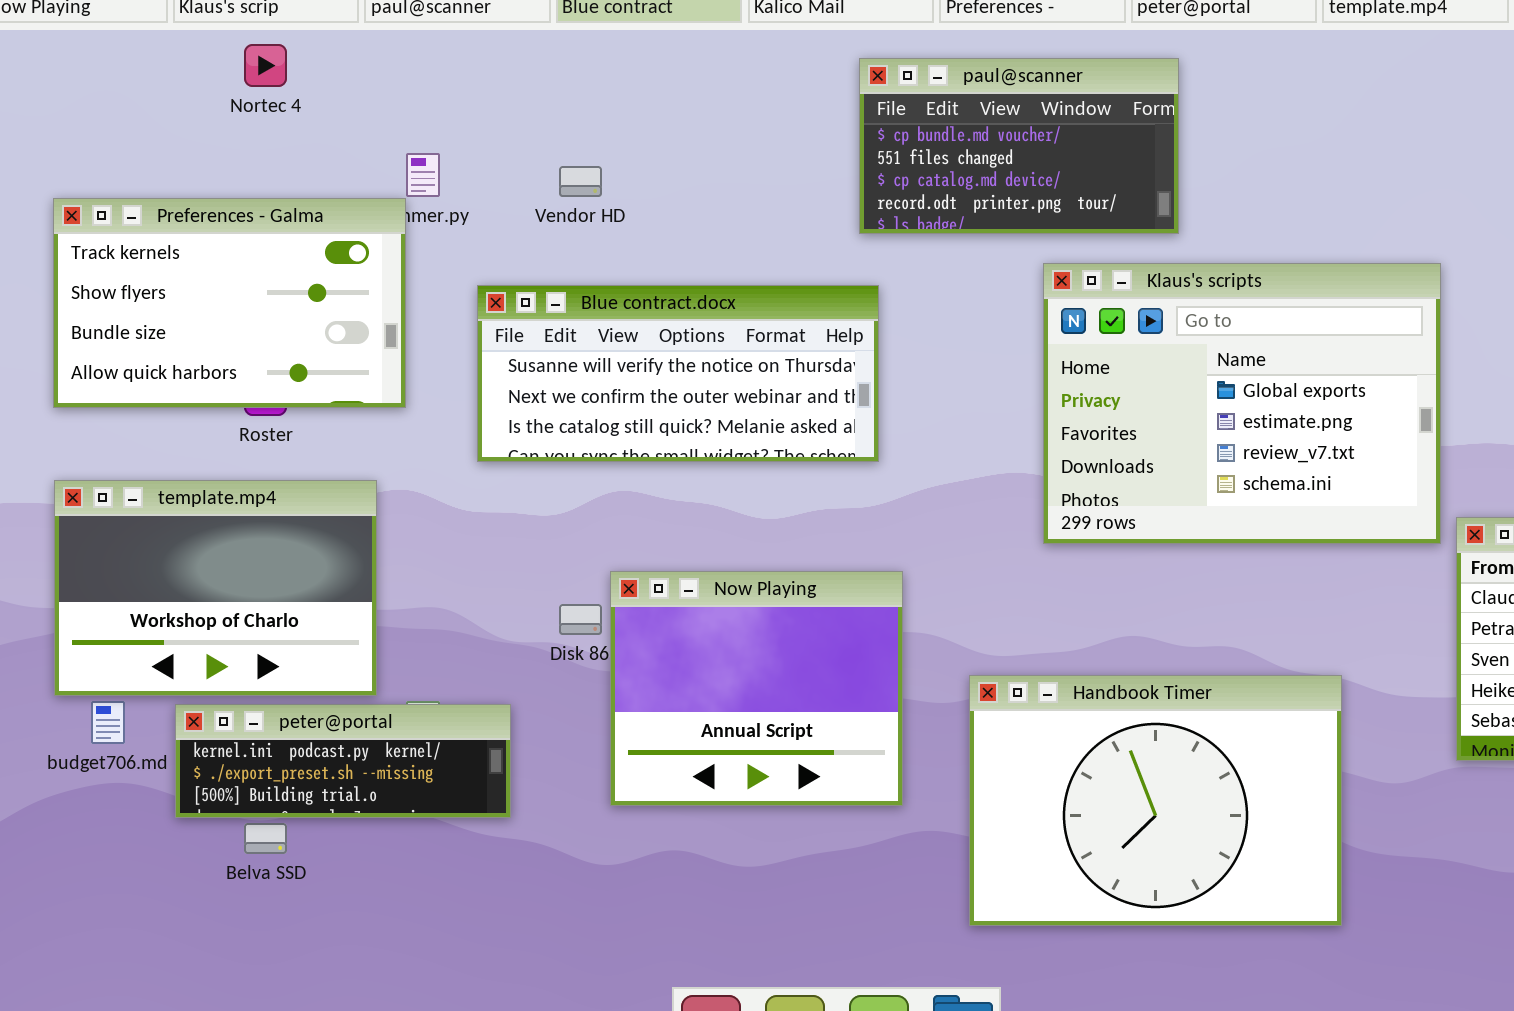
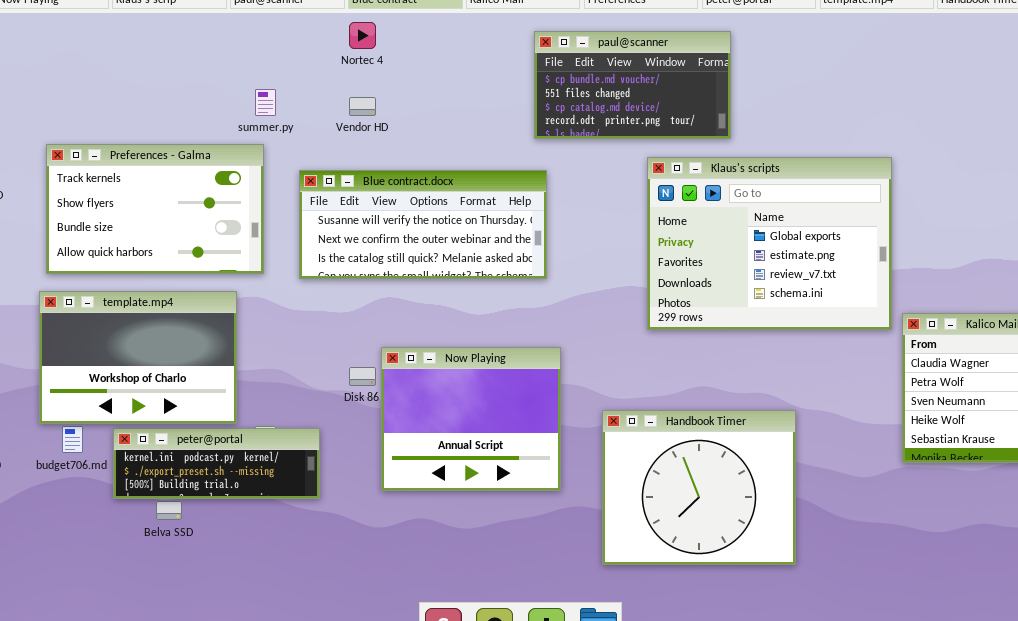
Nortec 4: [244,44,287,87] -> [349,22,376,49], moved
Preferences - Galma: [53,198,406,408] -> [46,144,264,274], moved
Handbook Timer: [969,675,1342,926] -> [602,410,796,565], resized

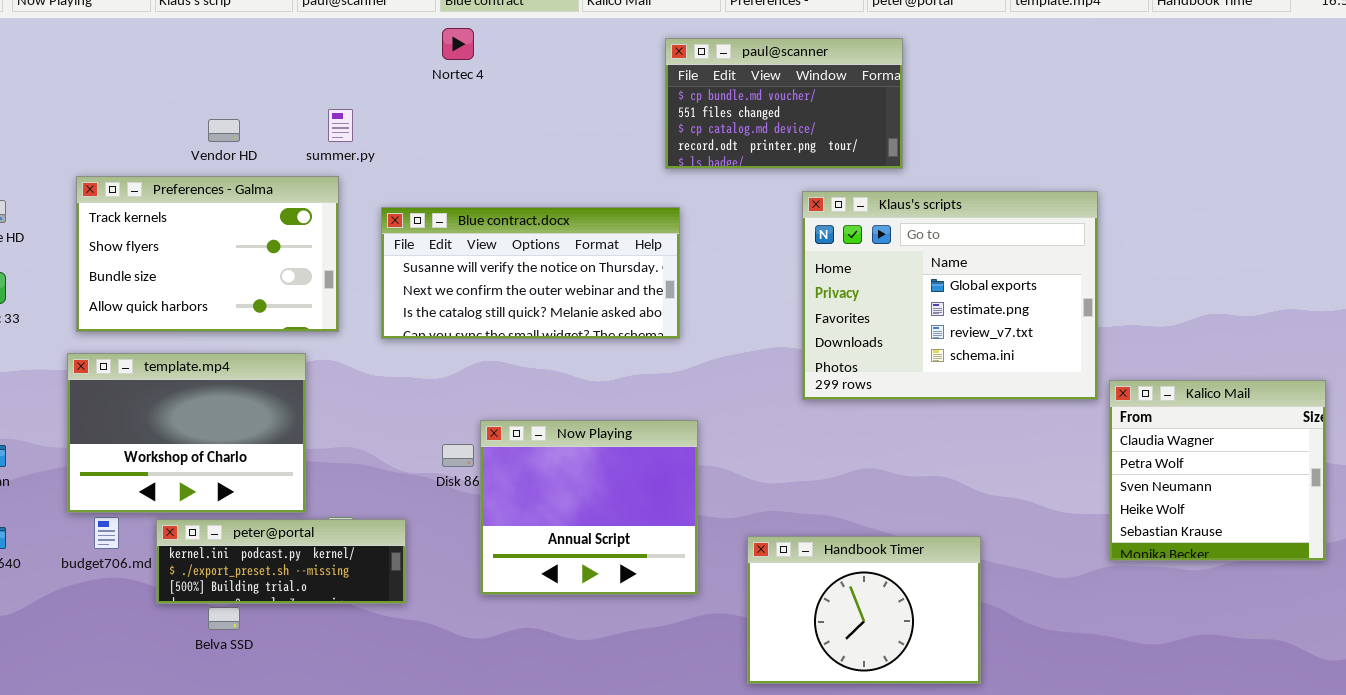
Vendor HD: [349,97,376,116] -> [208,119,240,142], moved
Handbook Timer: [602,410,796,565] -> [747,536,981,684], resized

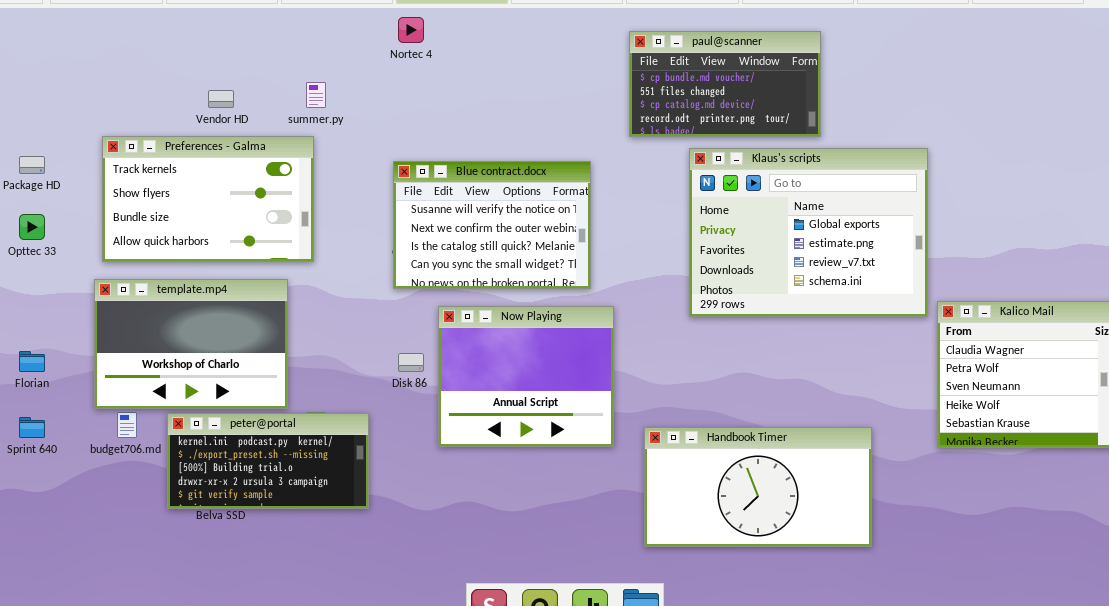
paul@scanner: [665,38,903,169] -> [629,31,821,137], moved
Blue contract.docx: [381,207,680,339] -> [393,161,591,289], resized
Now Playing: [480,420,698,595] -> [438,306,614,447], moved
peter@portal: [156,519,406,604] -> [167,413,369,509], resized
Handbook Timer: [747,536,981,684] -> [644,427,872,547], resized

